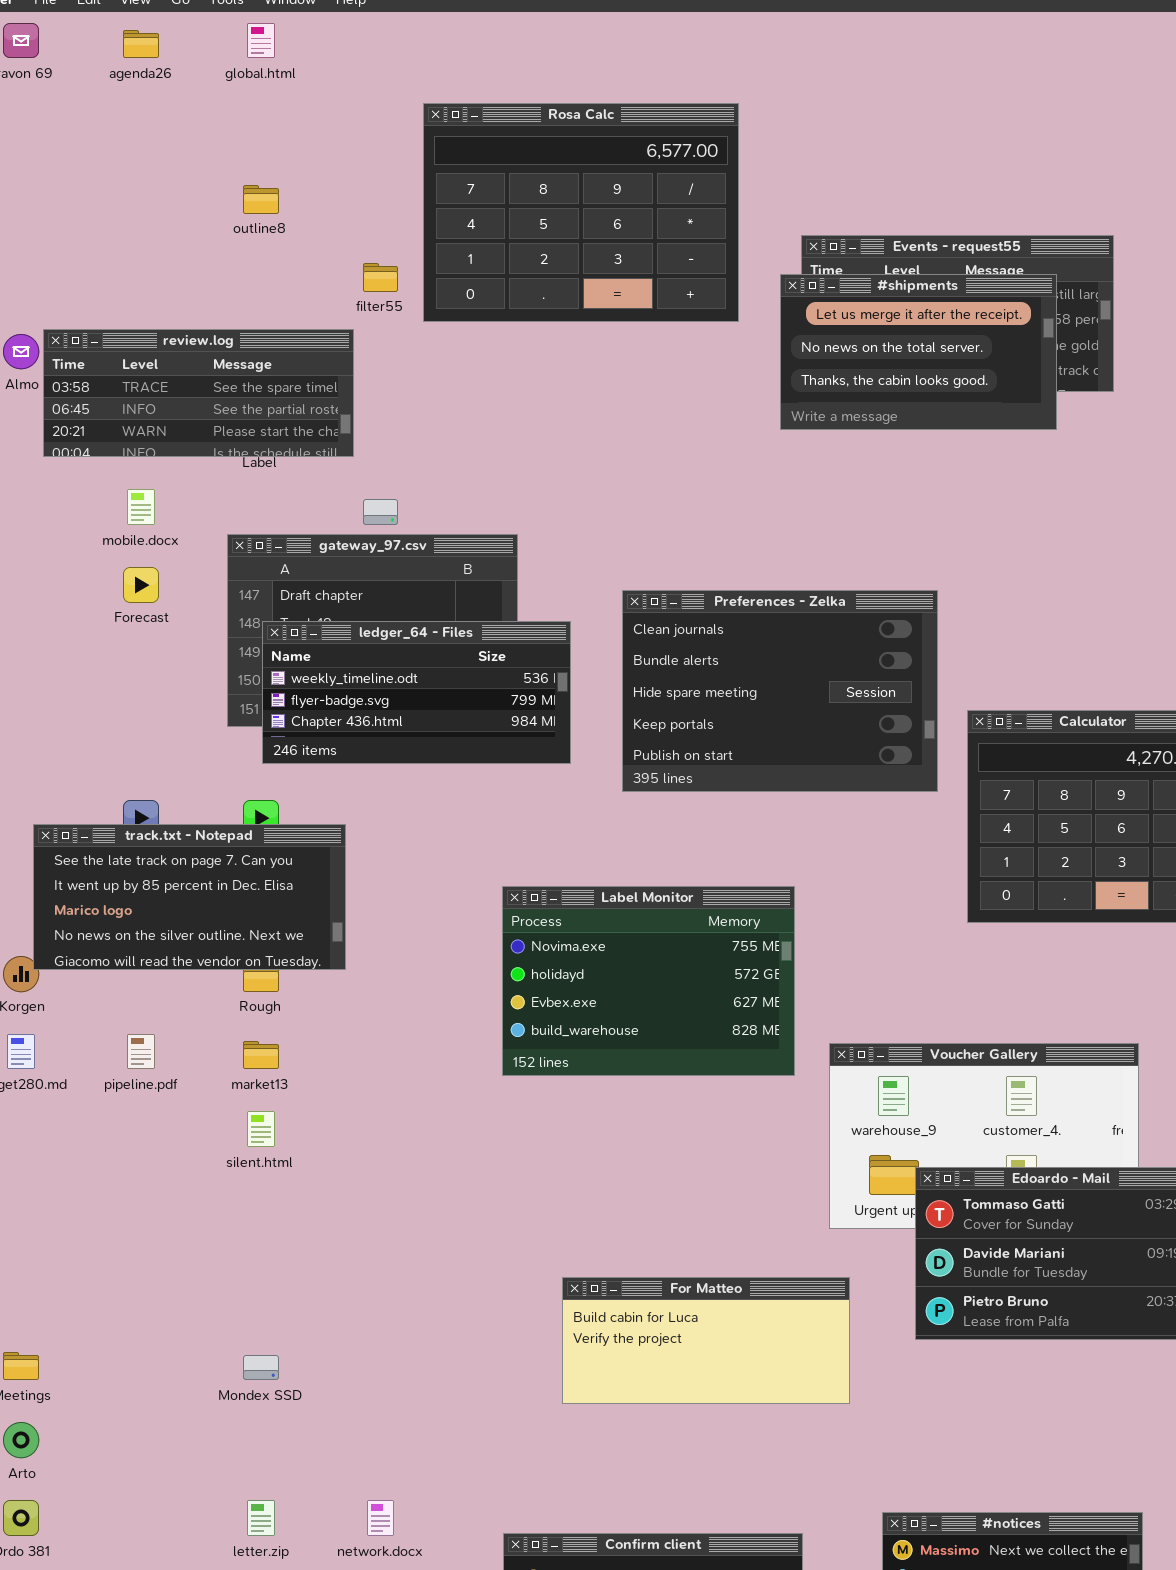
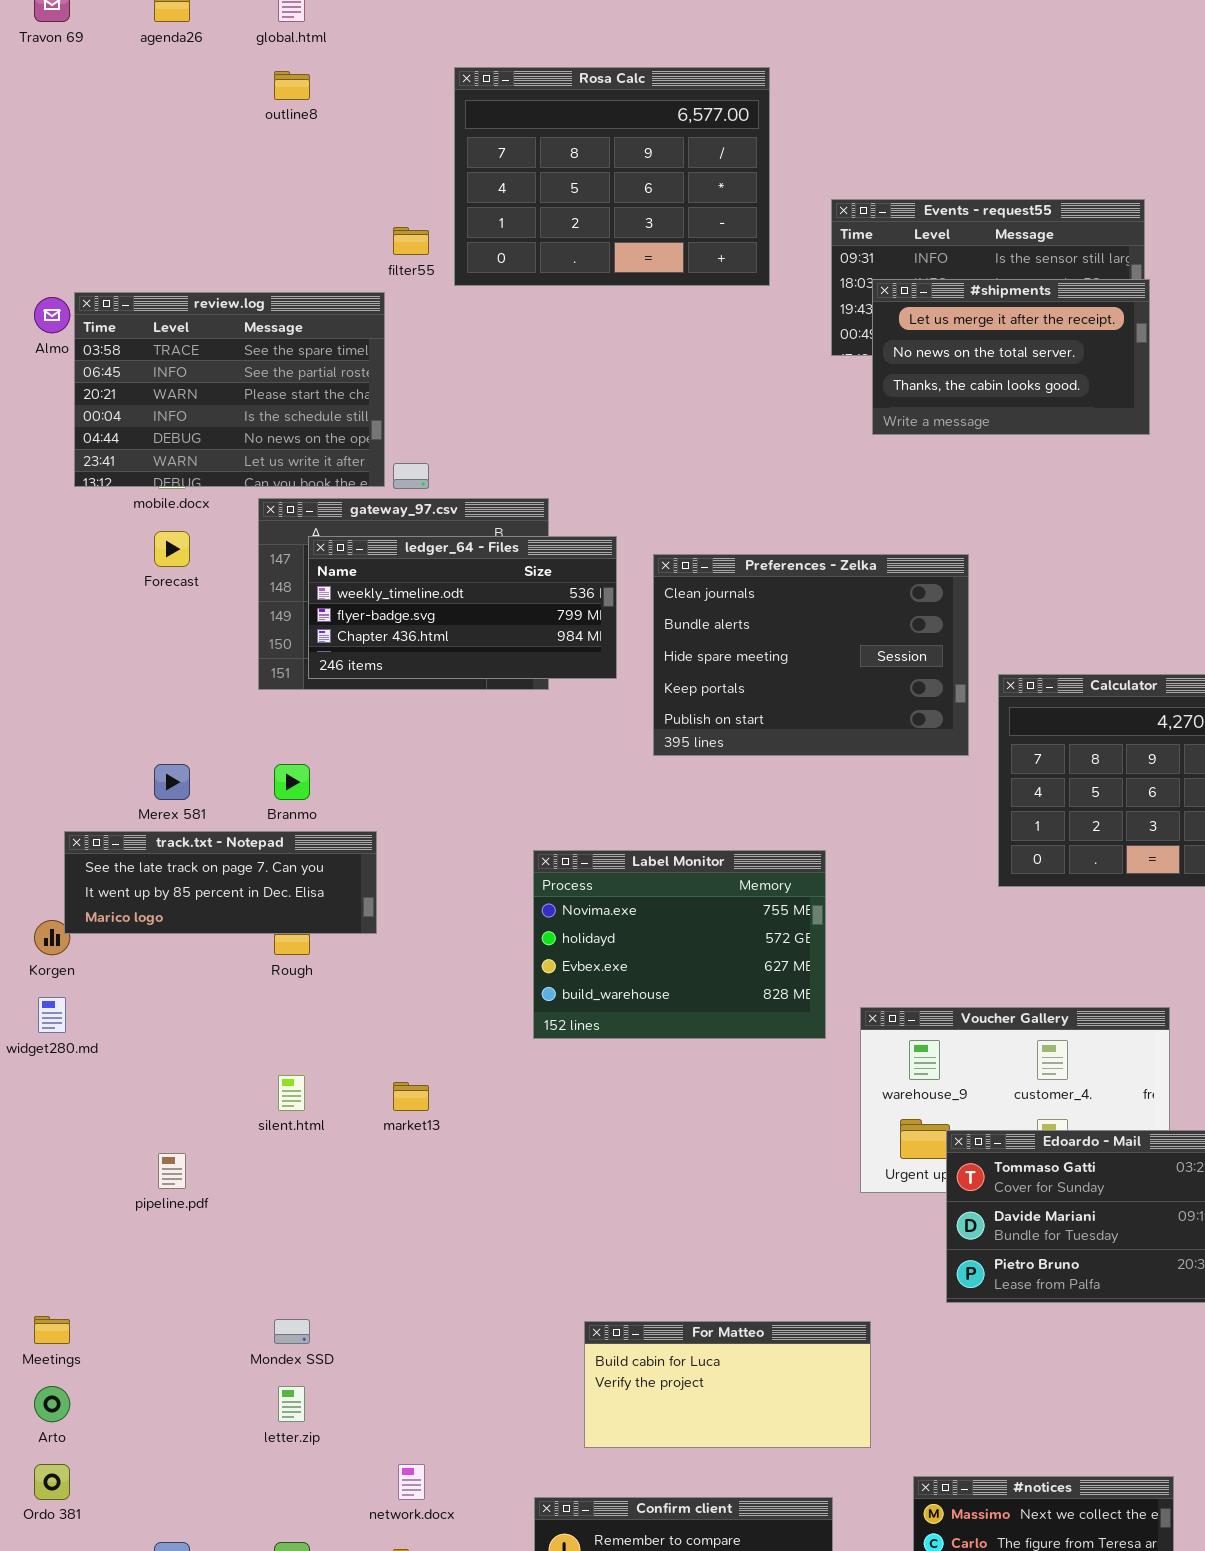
outline8: [243,185,279,214] -> [274,71,310,100], moved
#shipments: [780,274,1057,430] -> [872,279,1150,435], moved
review.log: [43,329,354,457] -> [74,292,385,487], resized
ledger_64 - Files: [262,621,571,764] -> [308,536,617,679], moved
track.txt - Notepad: [33,824,346,970] -> [64,831,377,934], resized
pipeline.pdf: [127,1034,155,1069] -> [158,1153,186,1189], moved
market13: [243,1041,279,1069] -> [393,1082,429,1111], moved
For Matteo: [562,1277,850,1404] -> [584,1321,871,1448], moved
letter.zip: [247,1500,275,1536] -> [278,1386,305,1422], moved

